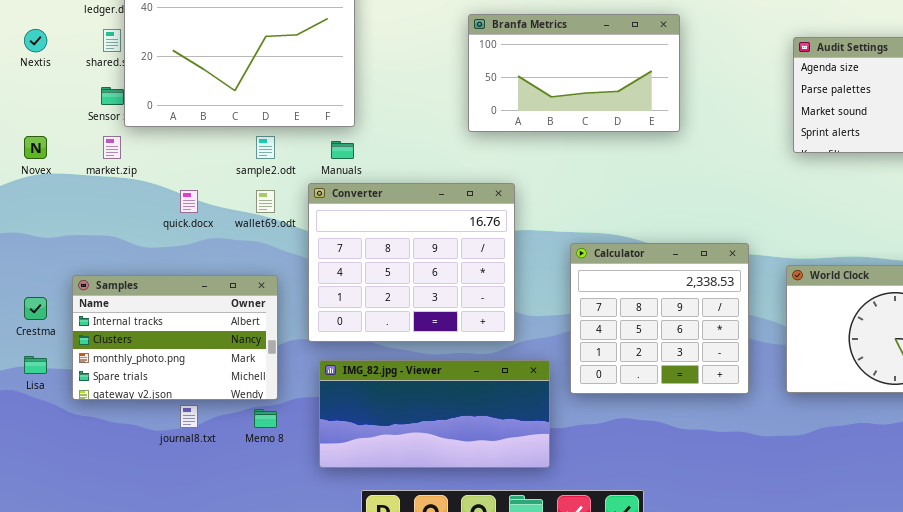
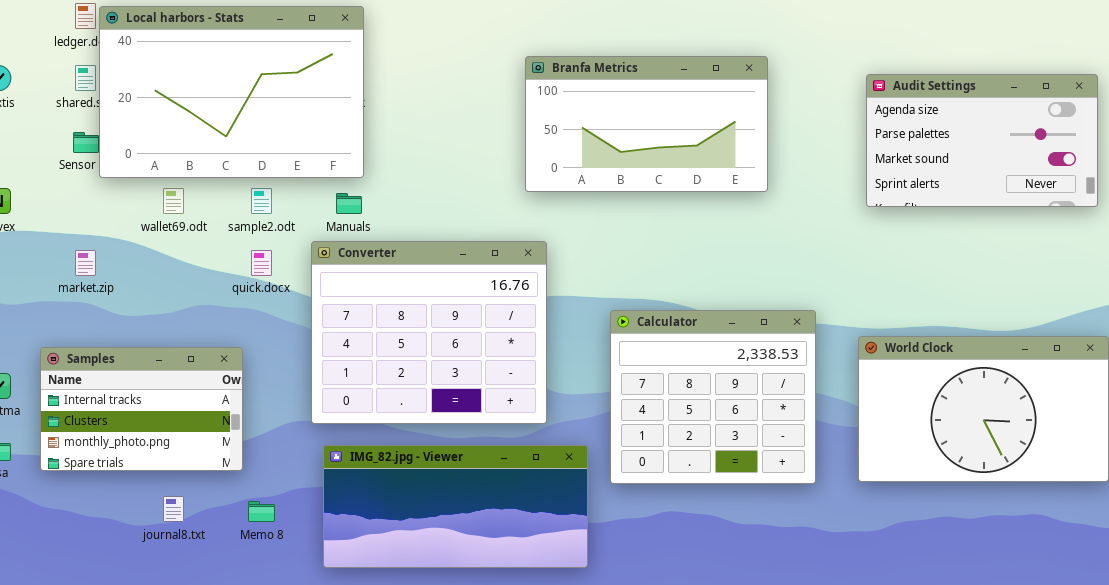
Branfa Metrics: [468,14,680,132] -> [525,56,768,192], moved
market.zip: [103,136,121,159] -> [75,250,96,276], moved
quick.docx: [180,190,198,213] -> [251,250,272,276], moved
wallet69.odt: [256,190,275,213] -> [163,188,184,214], moved
Samples: [72,275,278,400] -> [40,347,243,471], resized

